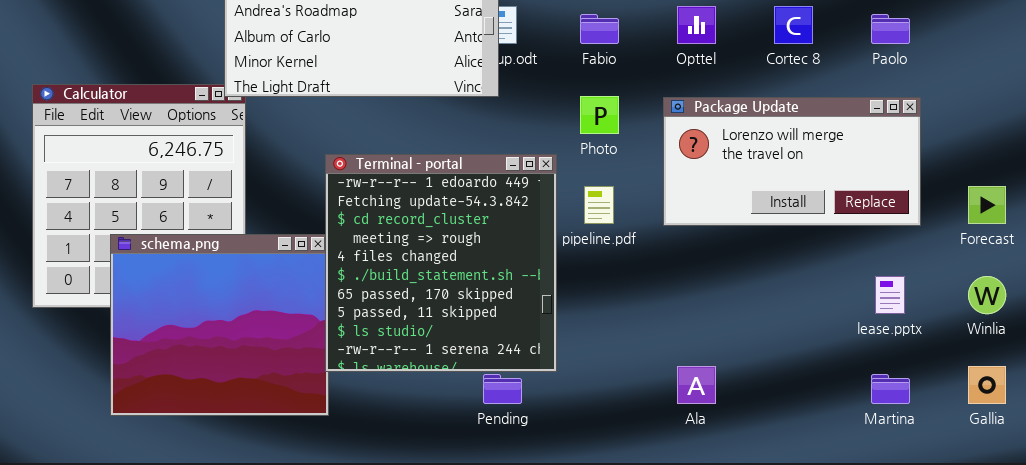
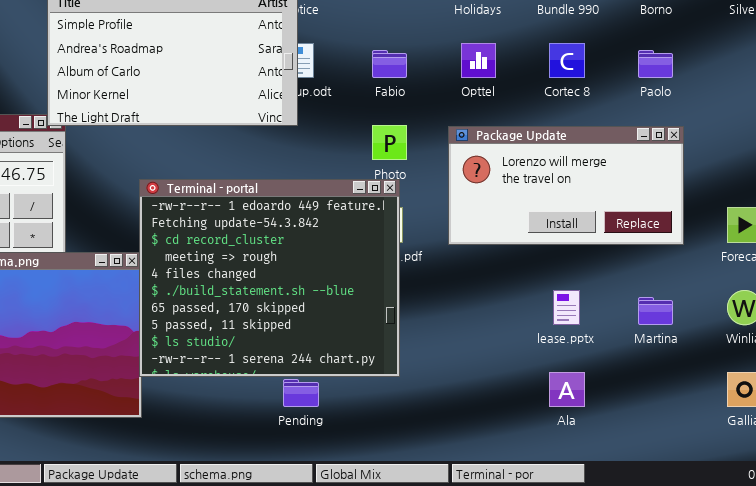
Terminal - portal: [325,154,557,372] -> [139,179,400,377], resized
lease.pptx: [875,276,905,314] -> [553,290,580,325], moved
Ala: [677,366,716,404] -> [549,372,585,407], moved
Martina: [871,374,910,404] -> [638,297,673,325], moved

